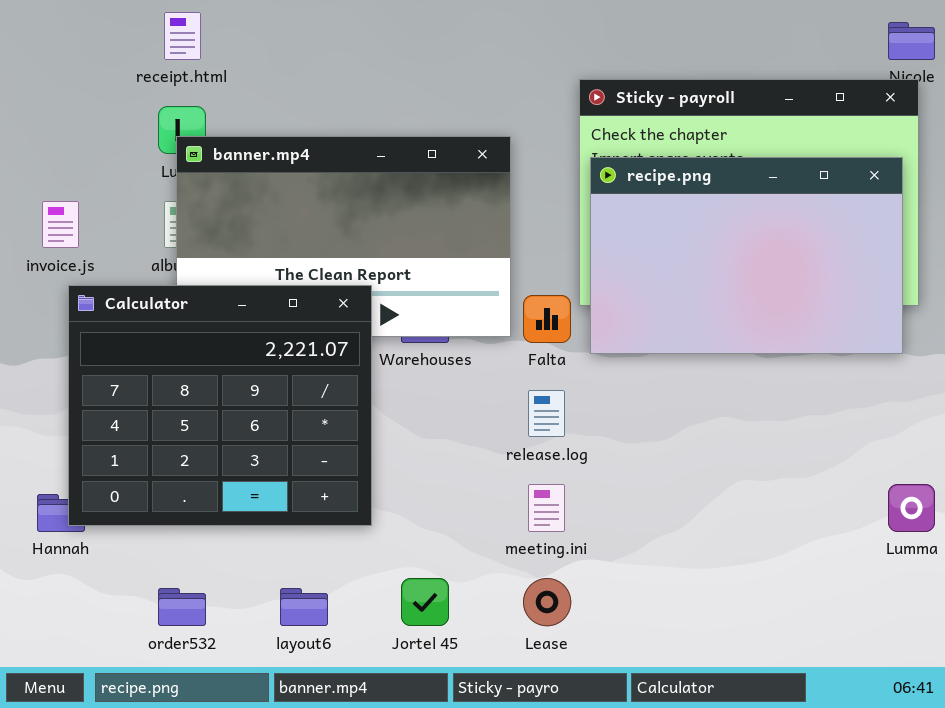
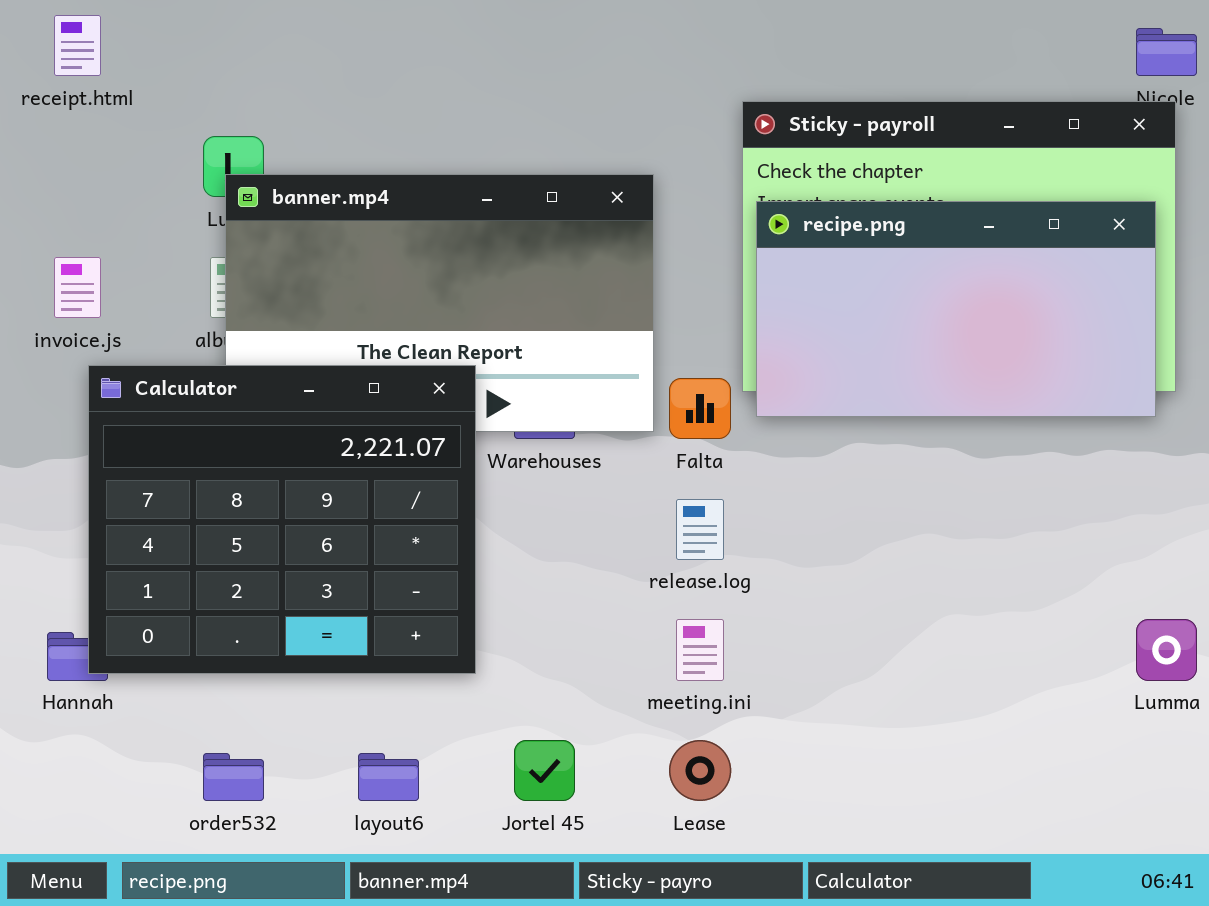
receipt.html: [164,12,201,60] -> [54,15,101,76], moved
recipe.png: [590,157,903,354] -> [756,201,1156,417], resized

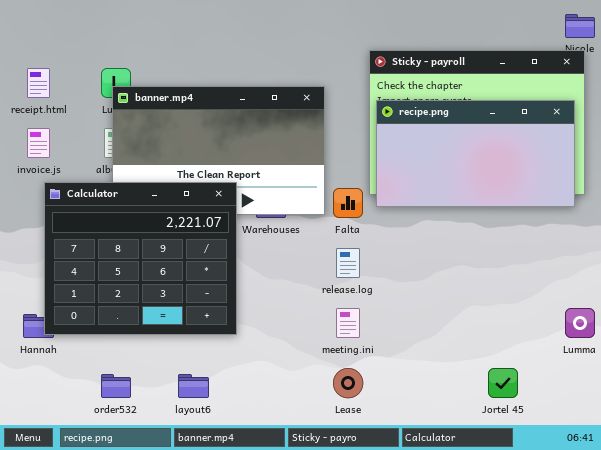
receipt.html: [54,15,101,76] -> [27,68,50,98], moved
Jortel 45: [514,740,575,801] -> [488,368,518,398], moved

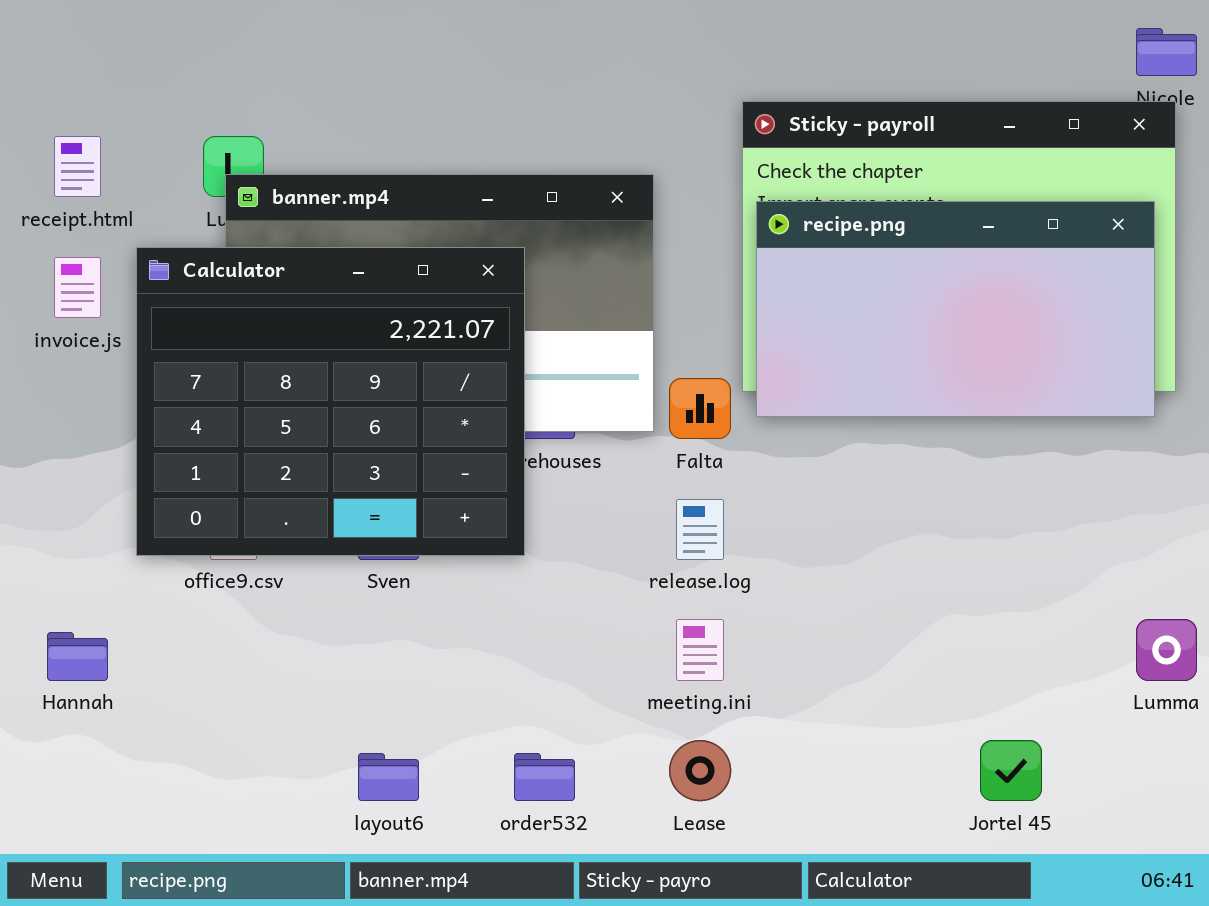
Calculator: [44,182,237,335] -> [136,247,525,556], moved
order532: [101,374,131,398] -> [514,753,575,801], moved

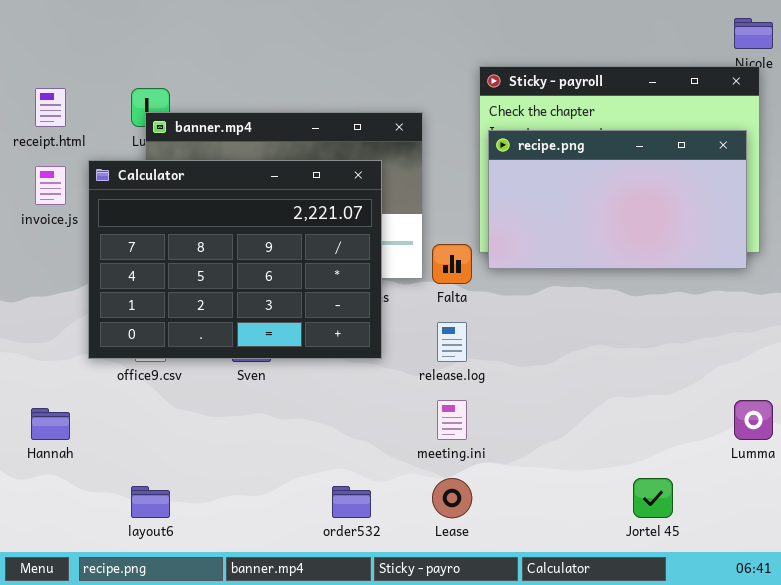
Calculator: [136,247,525,556] -> [88,160,382,359], resized
layout6: [358,753,419,801] -> [131,486,170,518], moved

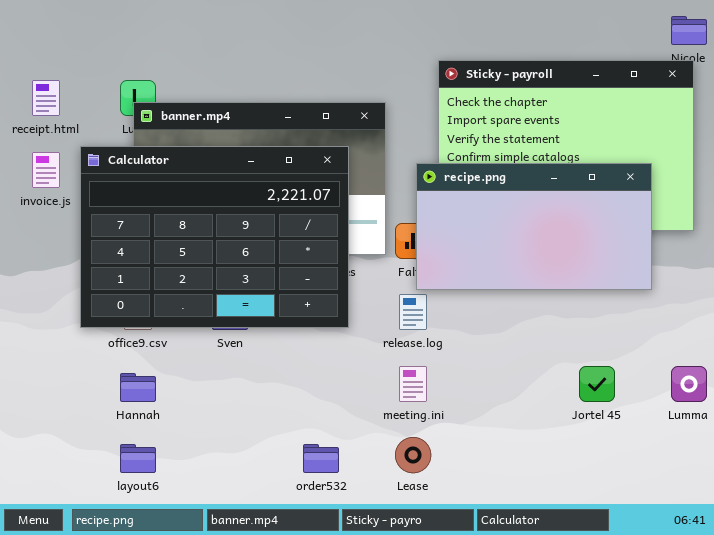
recipe.png: [488,130,747,269] -> [416,163,652,290], moved
Hannah: [31,408,70,440] -> [120,373,156,402], moved
Jortel 45: [633,478,673,518] -> [579,366,615,402], moved

